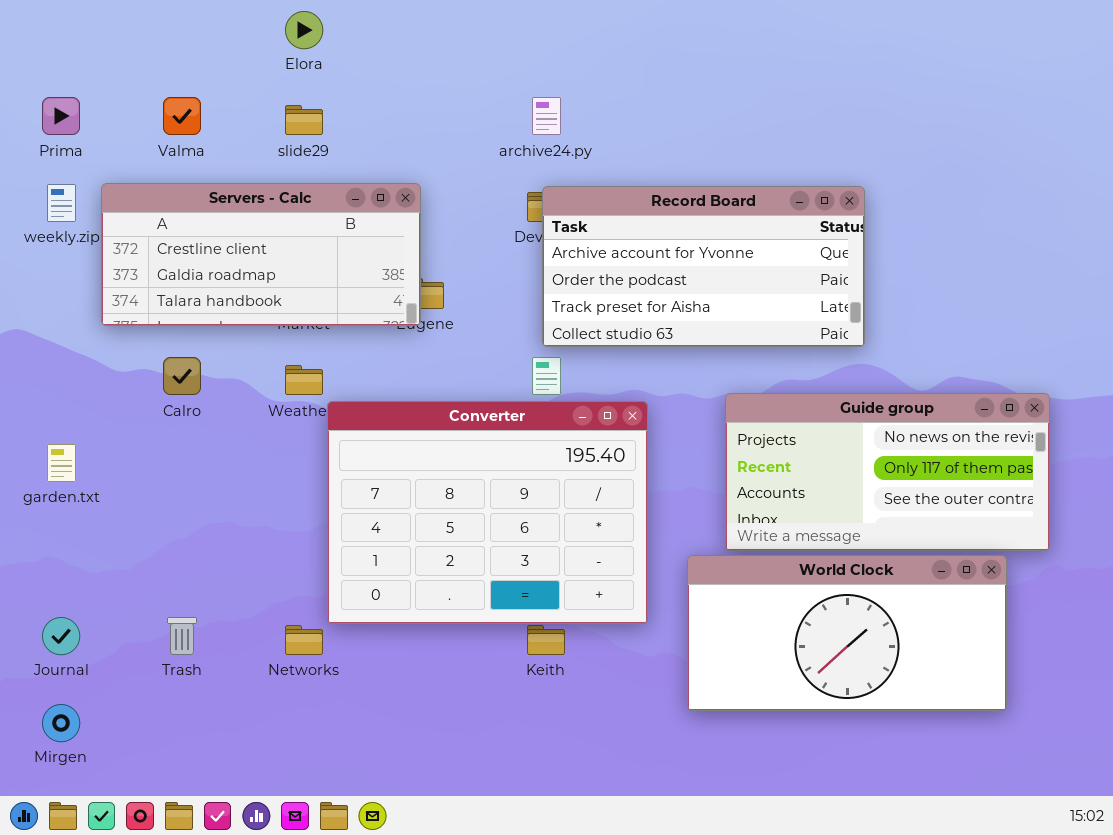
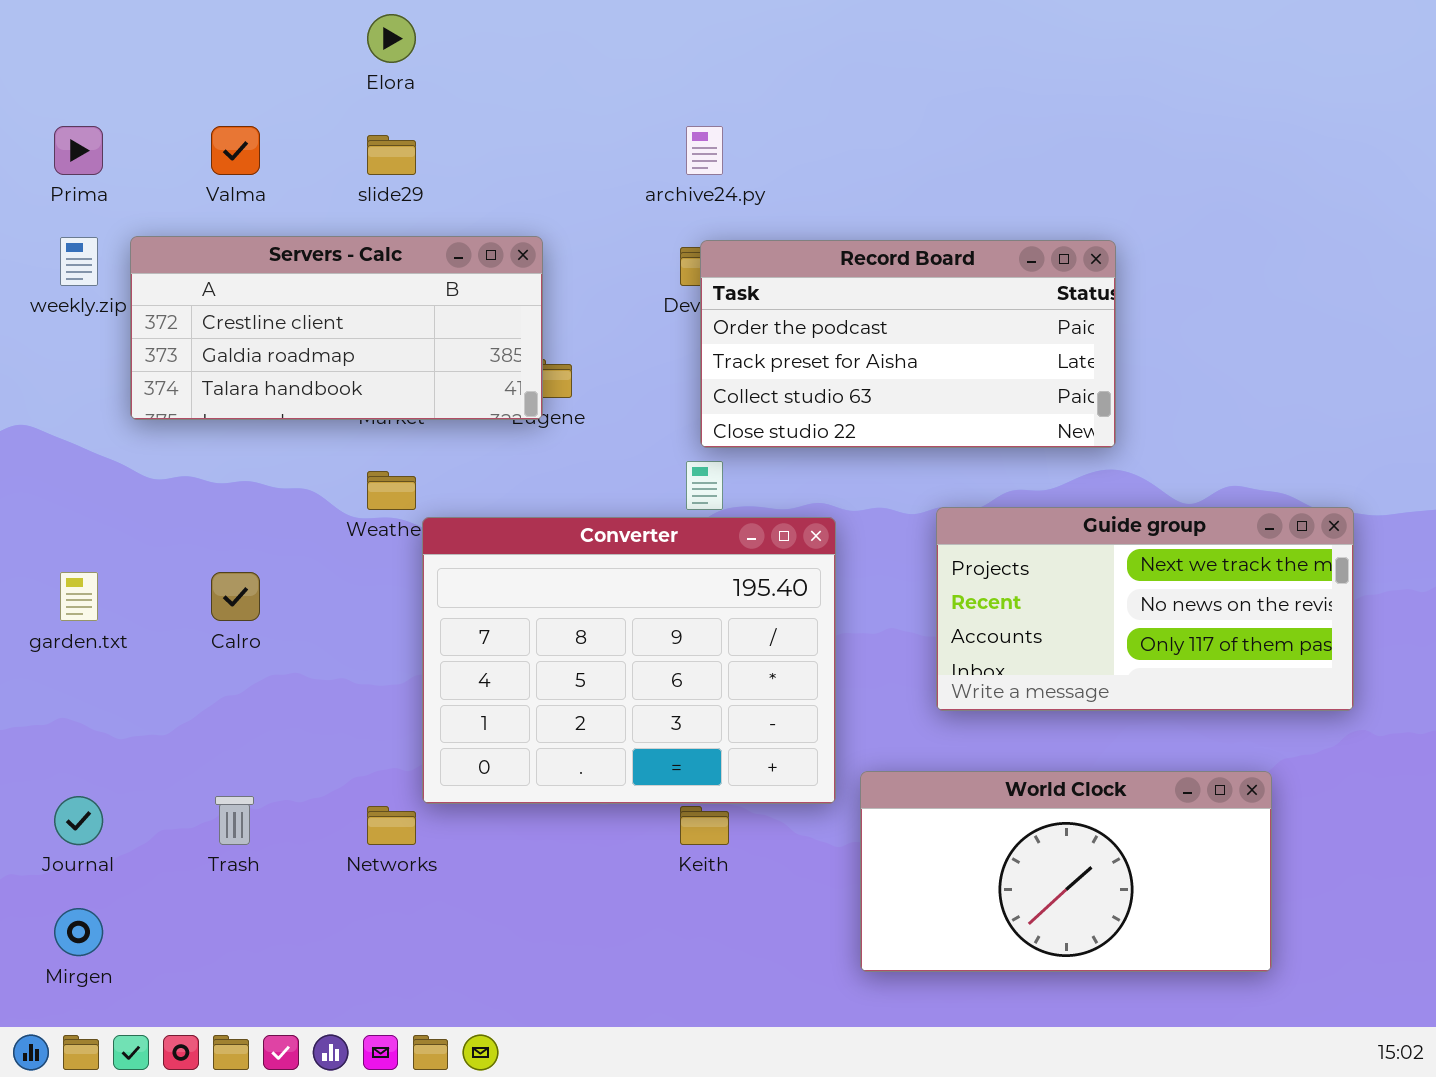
Record Board: [542,186,865,347] -> [700,240,1116,448], scrolled down 1 row
Calro: [163,357,201,395] -> [211,572,260,621], moved
Guide group: [725,393,1050,551] -> [936,507,1354,711], scrolled up 1 row
World Clock: [687,555,1007,711] -> [860,771,1272,972], moved

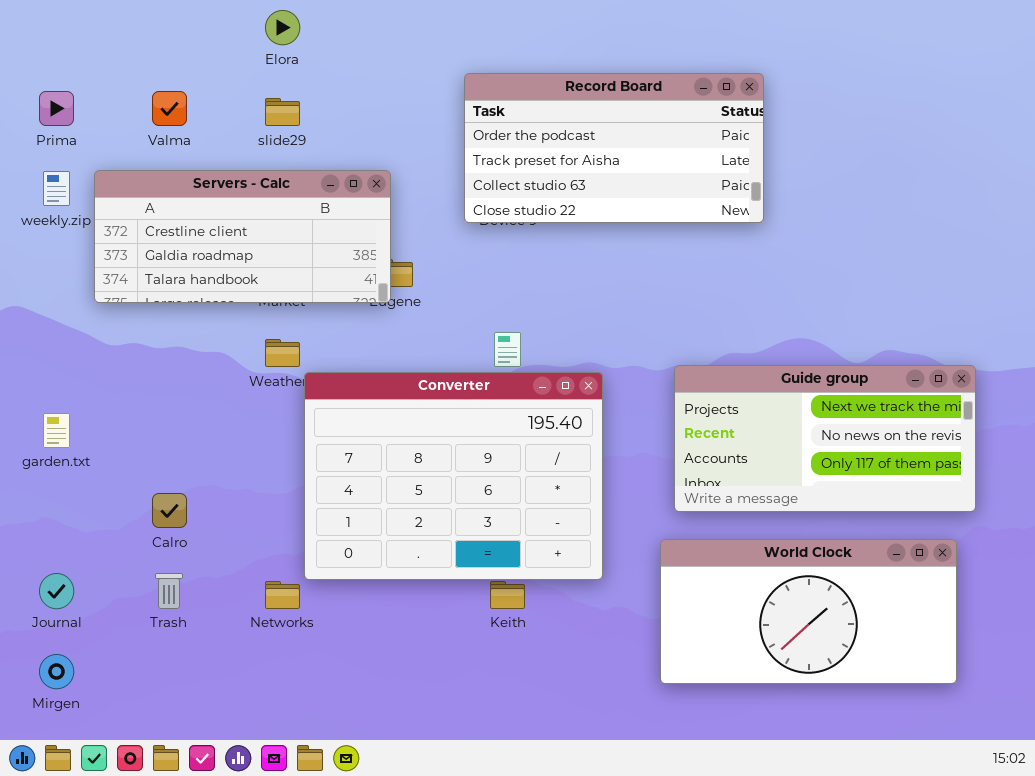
Record Board: [700,240,1116,448] -> [464,73,764,223], moved
Calro: [211,572,260,621] -> [152,493,187,528], moved
World Clock: [860,771,1272,972] -> [660,539,957,684], moved

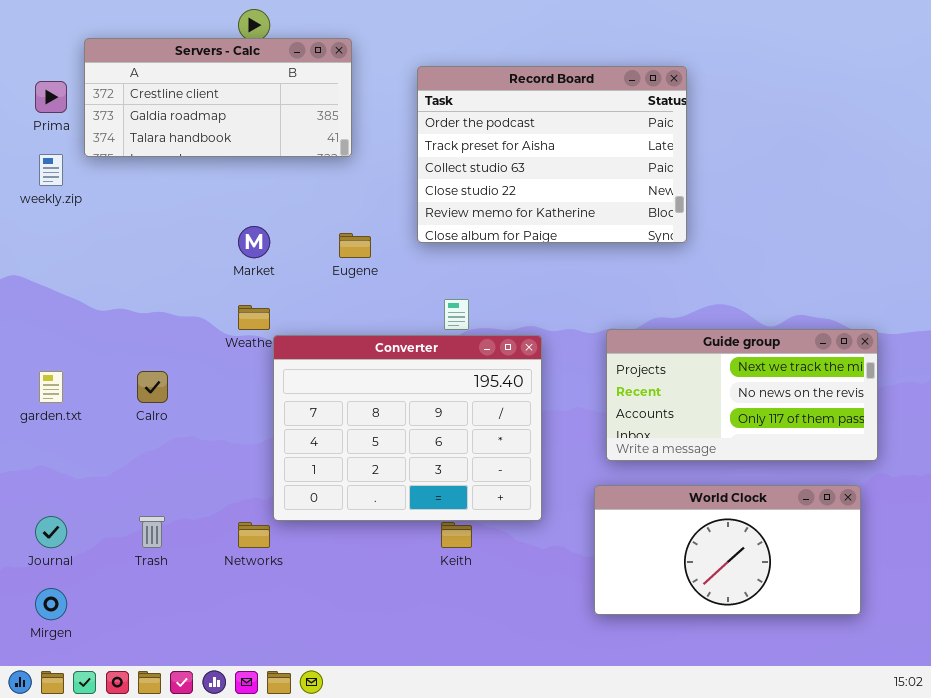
Record Board: [464,73,764,223] -> [417,66,687,243], resized
Servers - Calc: [94,170,391,303] -> [84,38,352,157], moved
Calro: [152,493,187,528] -> [137,371,168,403], moved

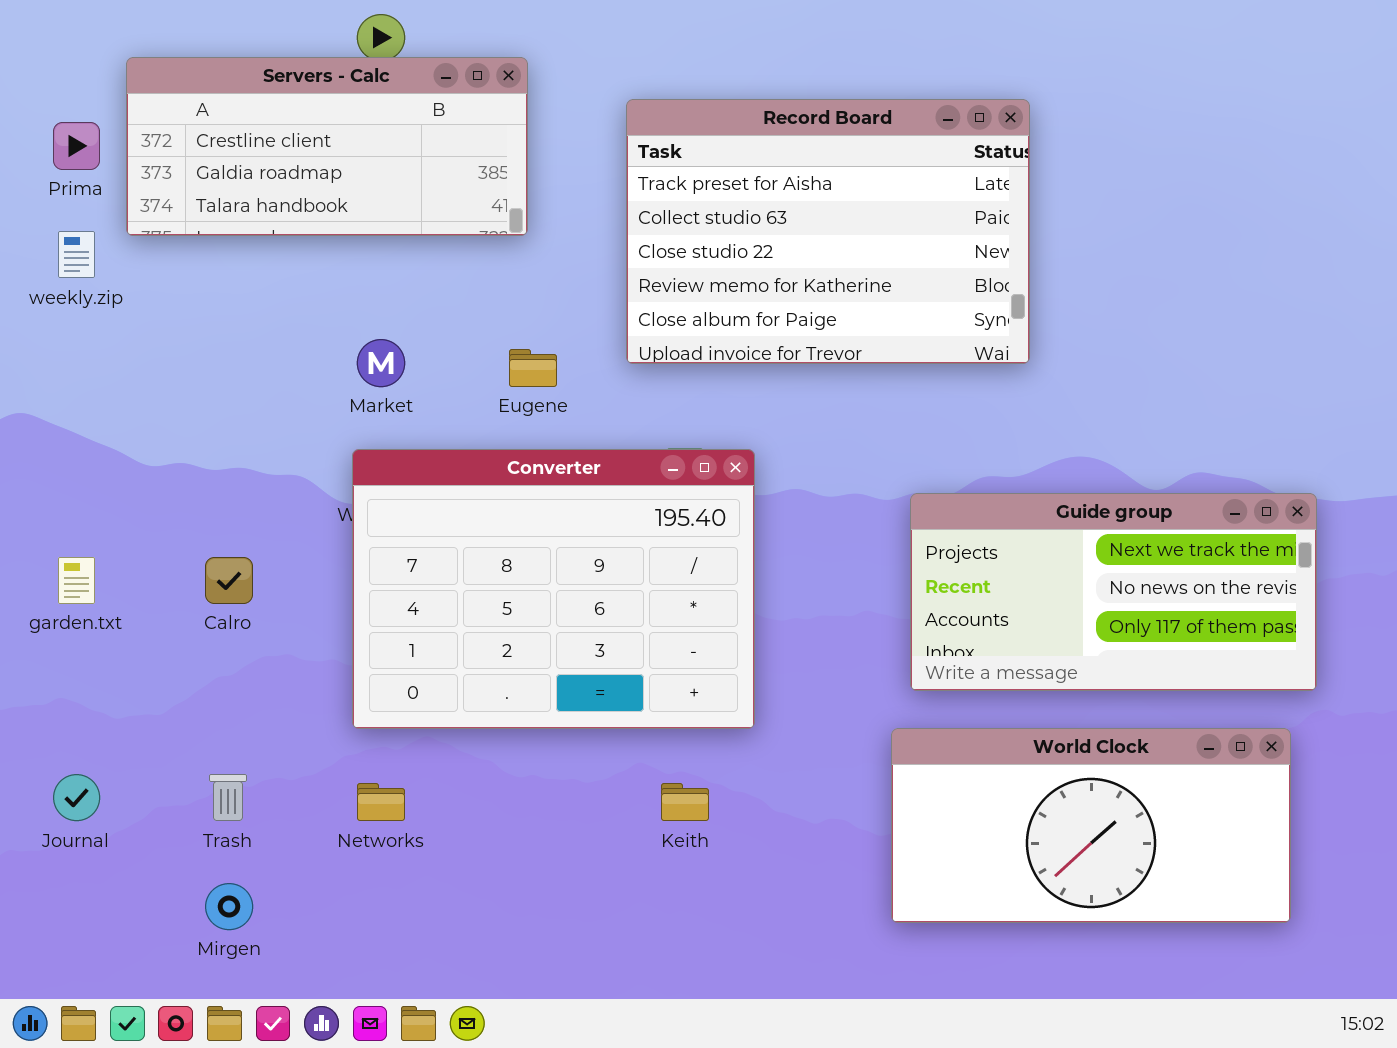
Record Board: [417,66,687,243] -> [626,99,1030,364], scrolled down 1 row
Converter: [273,335,542,521] -> [352,449,755,729], moved
Mirgen: [35,588,67,620] -> [205,883,253,930], moved

